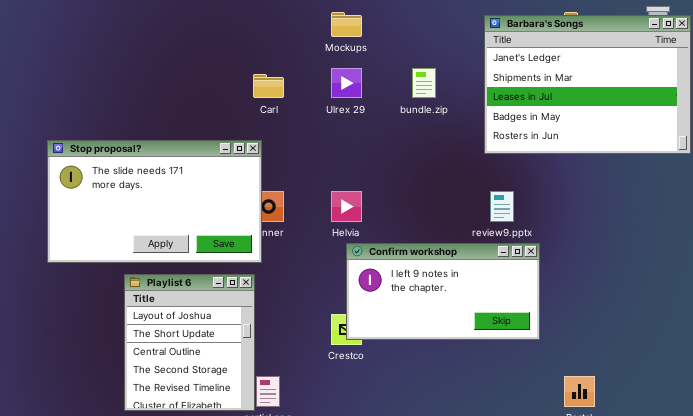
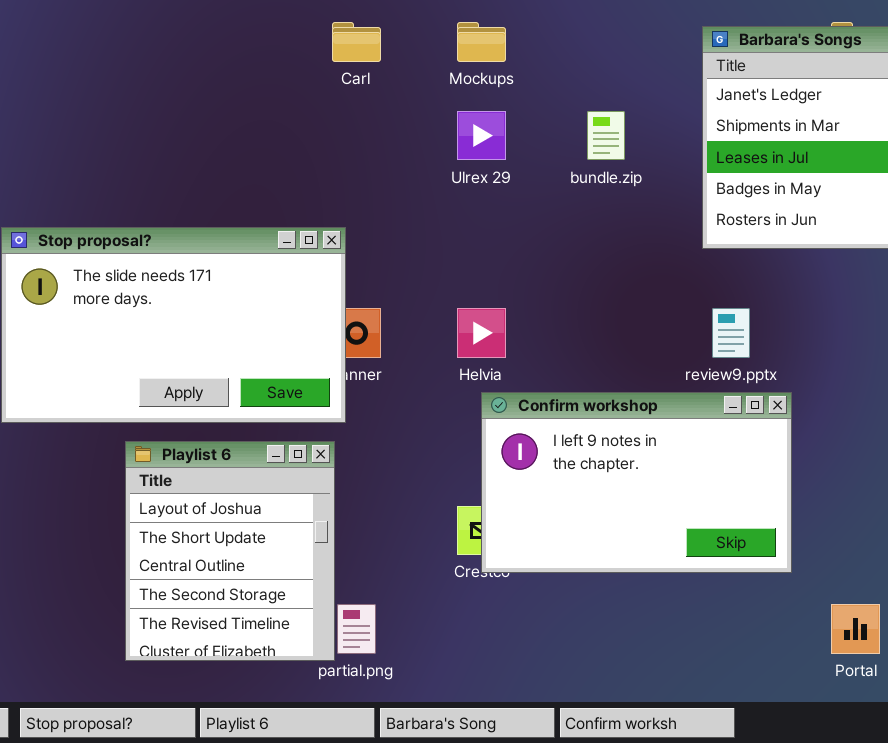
Carl: [253,74,284,98] -> [332,22,381,62], moved
Confirm workshop: [346,243,540,340] -> [481,392,792,573], resized

